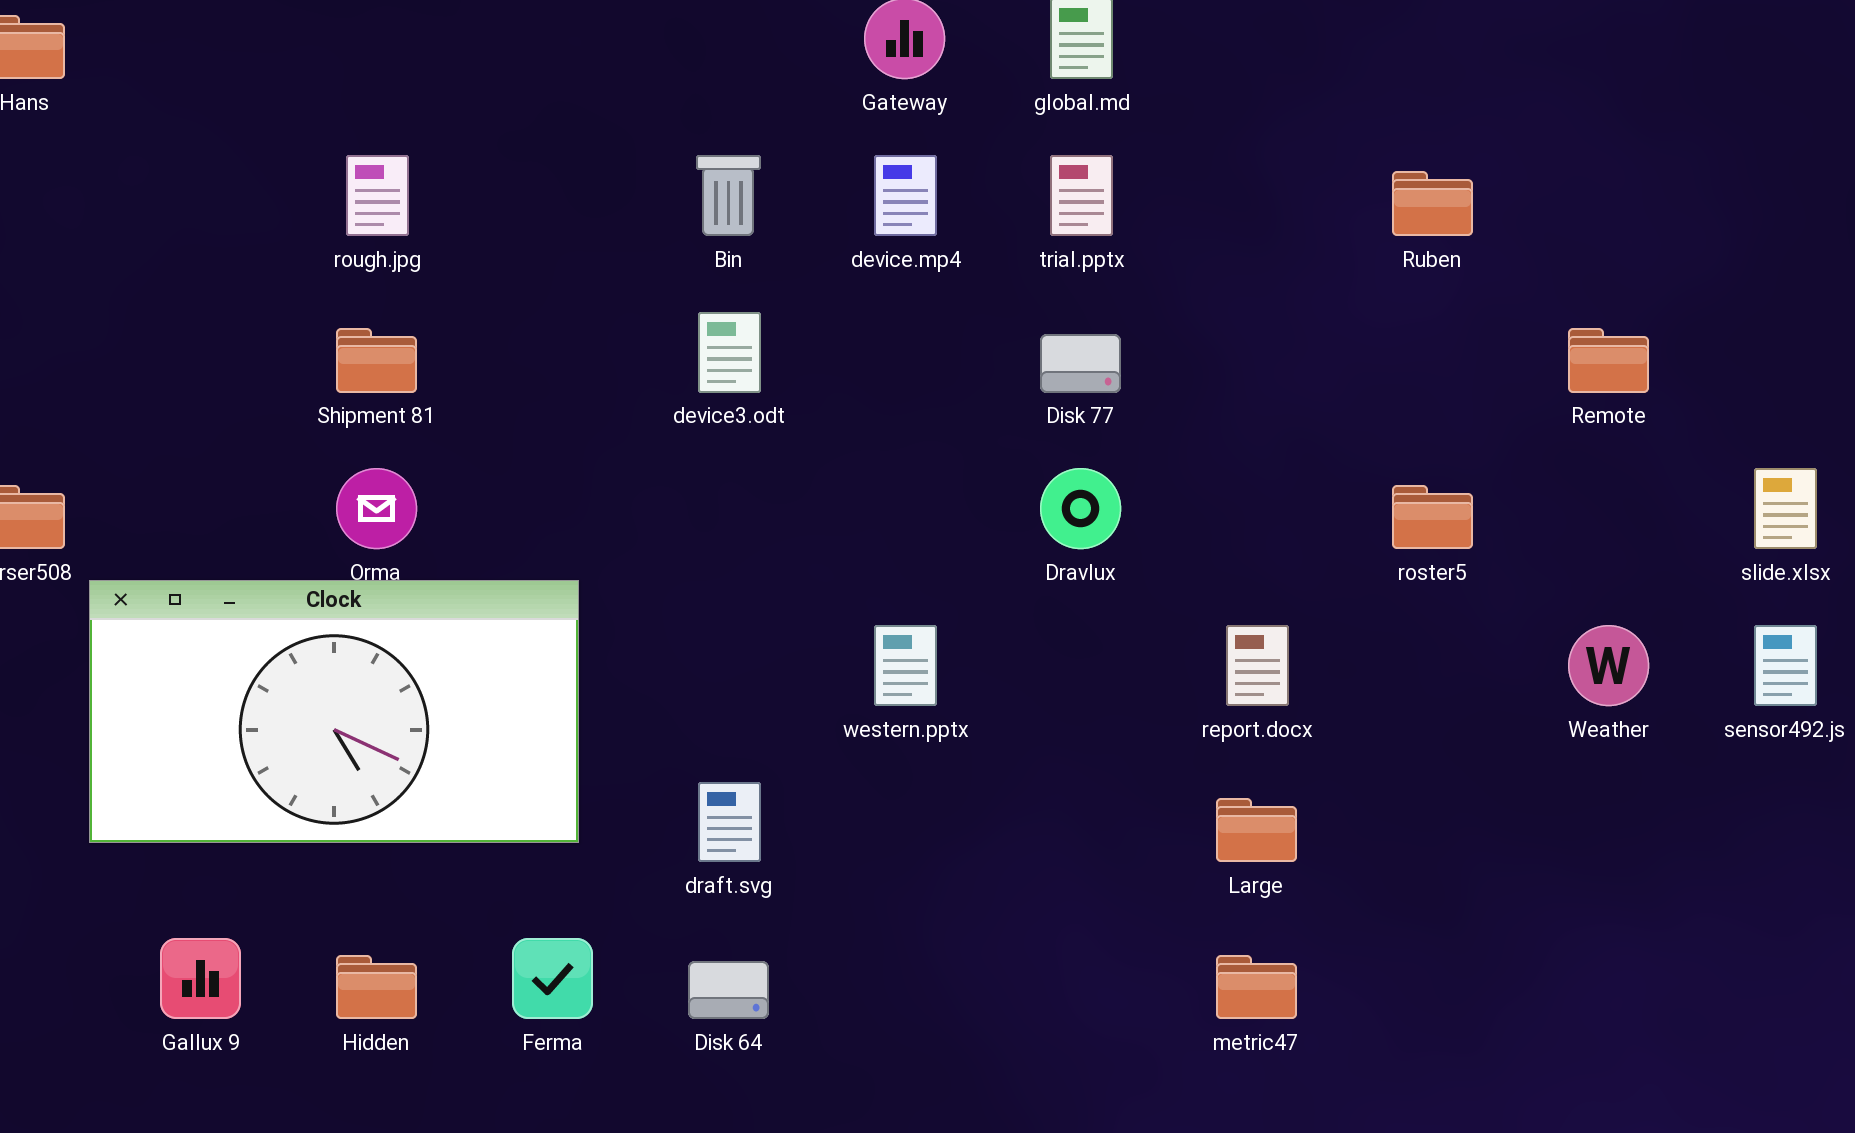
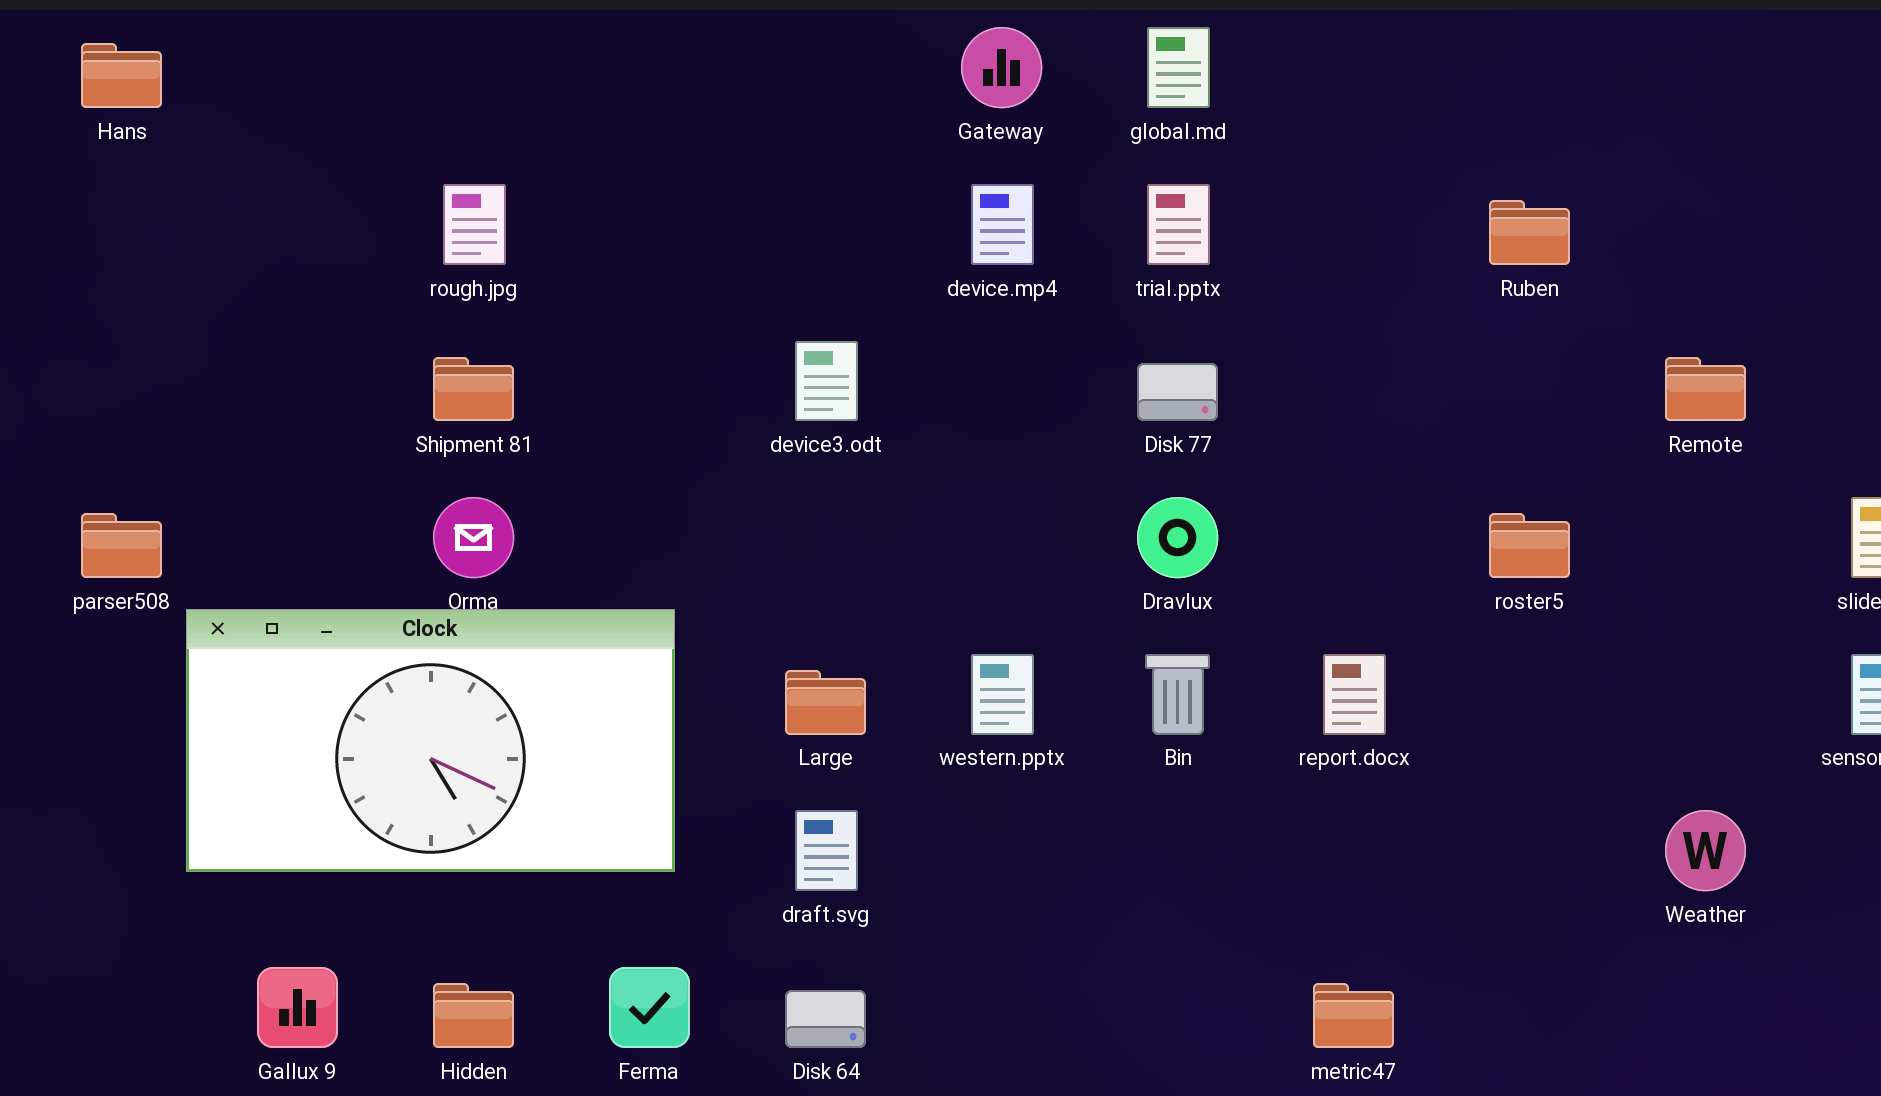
Bin: [696,155,761,236] -> [1145,654,1210,735], moved
Weather: [1568,625,1649,706] -> [1665,810,1746,891], moved
Large: [1216,798,1297,862] -> [785,670,866,735], moved

